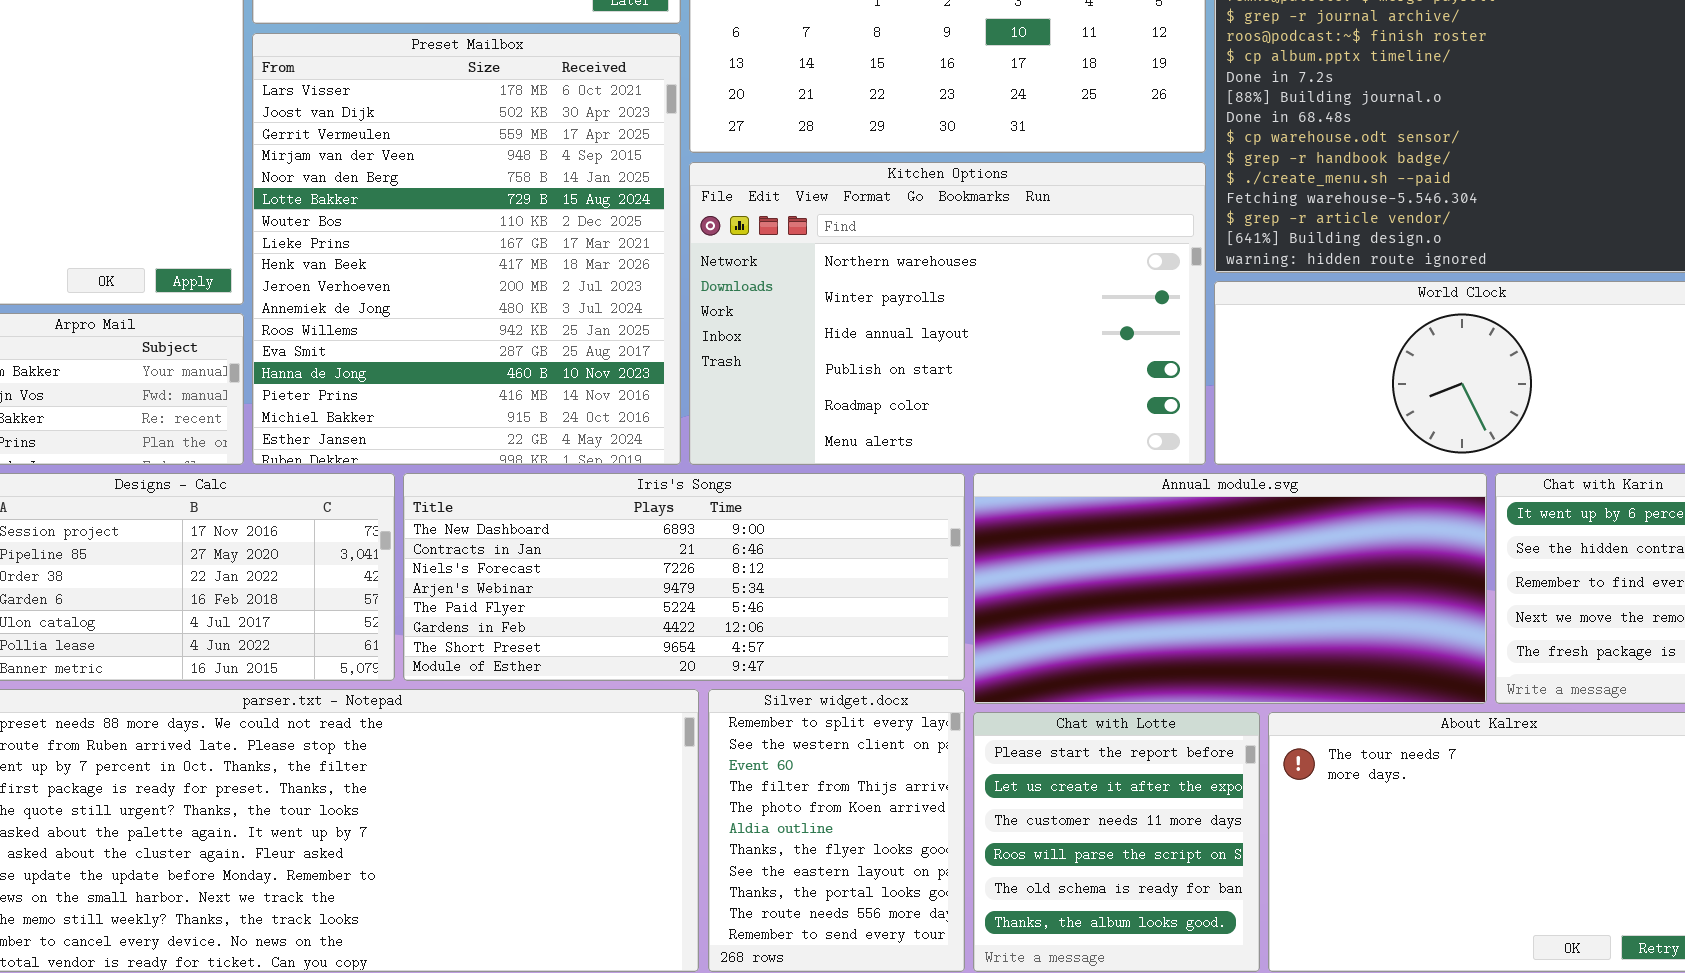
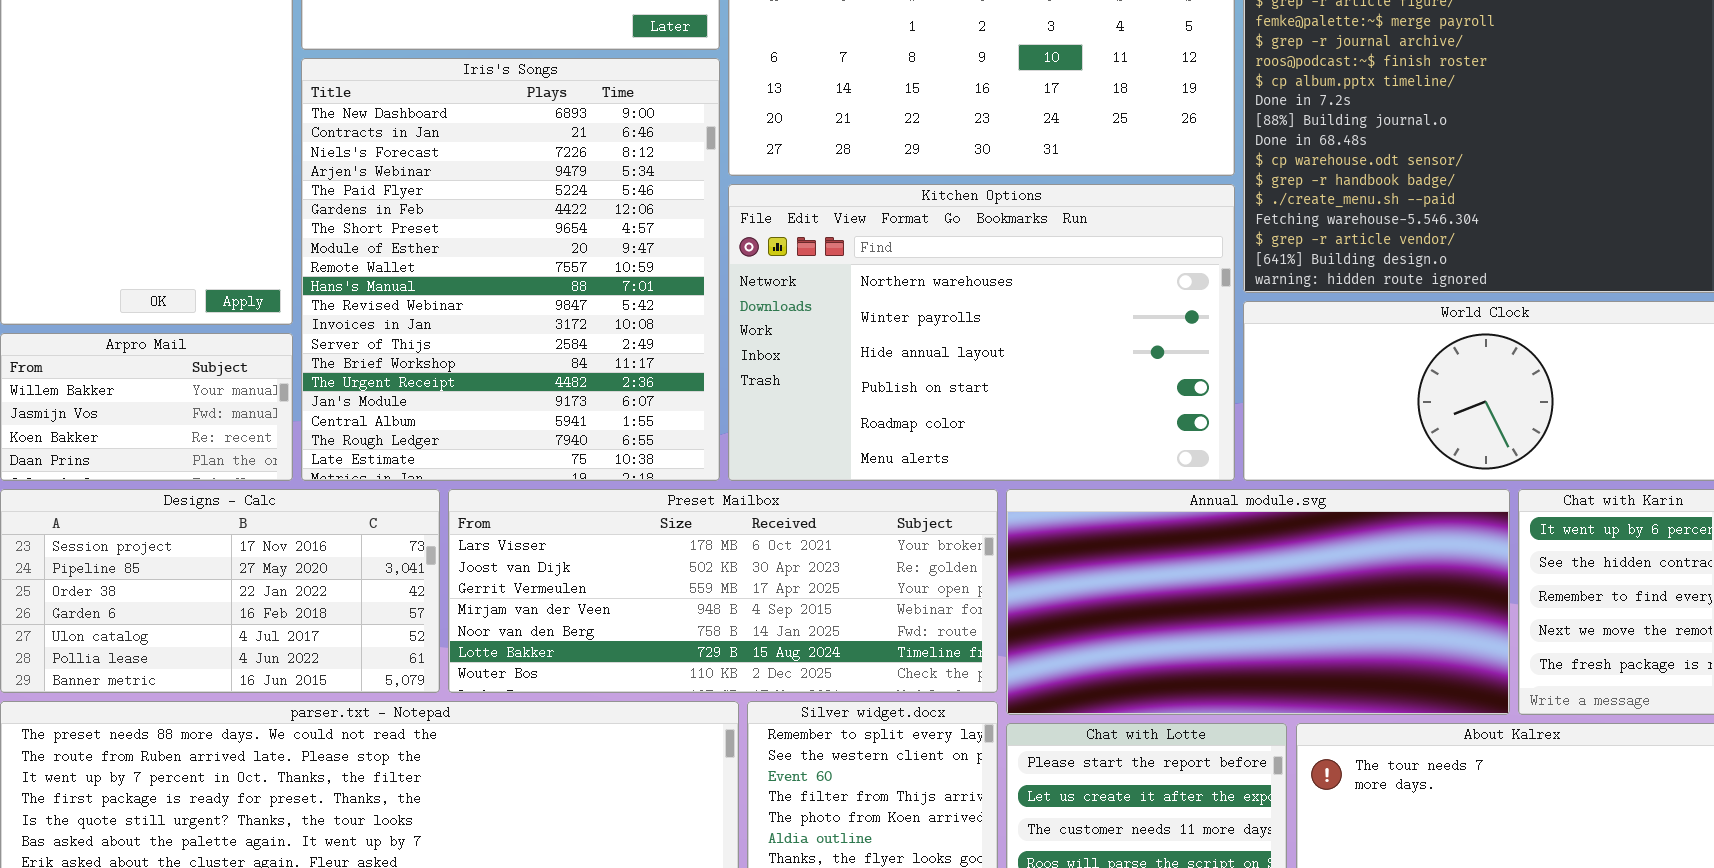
Preset Mailbox: [252,33,681,465] -> [448,489,998,693], moved, resized
Iris's Songs: [403,473,965,681] -> [301,58,720,481], moved, resized

